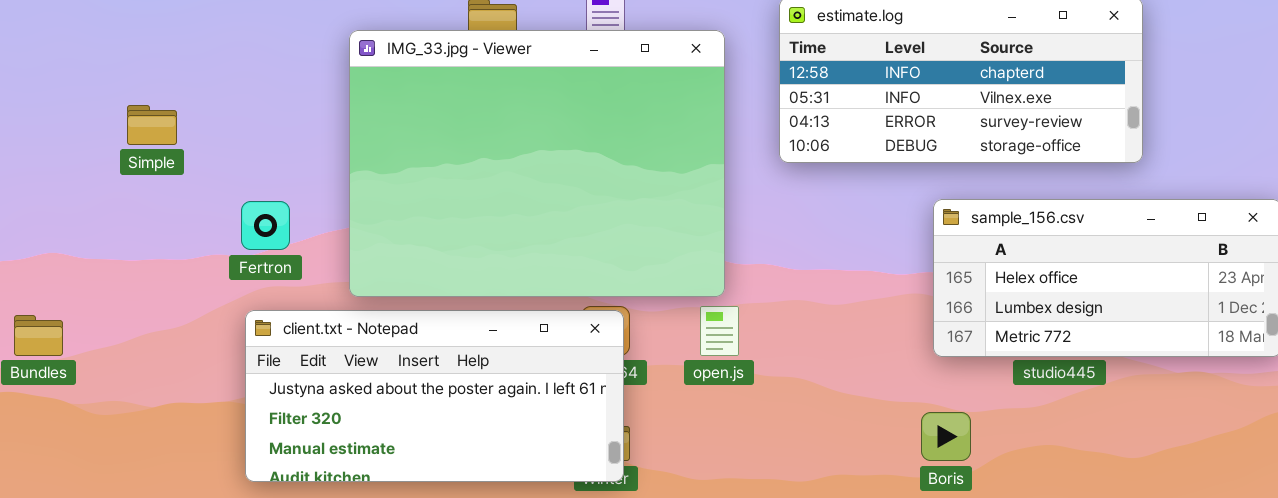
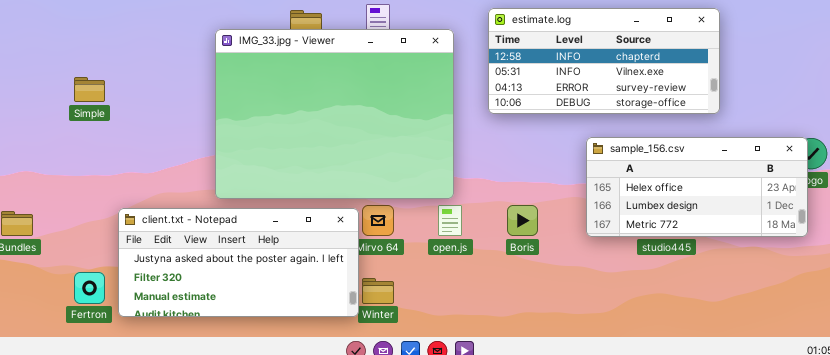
Fertron: [241,201,290,250] -> [74,272,105,304], moved
client.txt - Notepad: [245,310,624,482] -> [118,208,359,317], moved
Boris: [921,412,971,461] -> [507,205,538,236], moved

